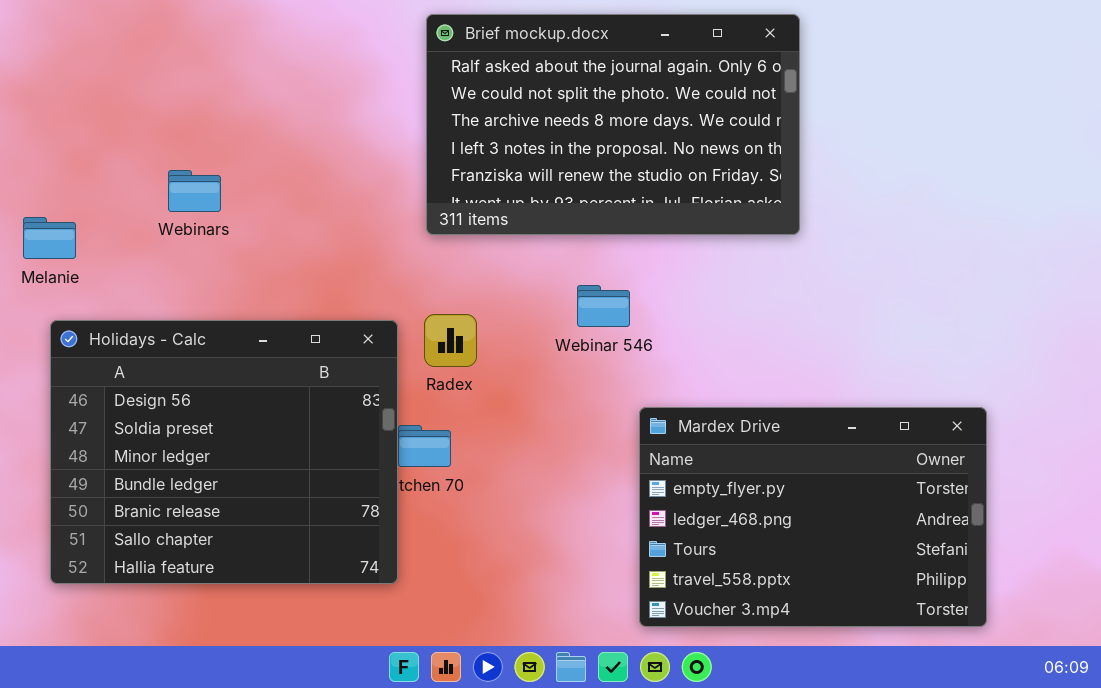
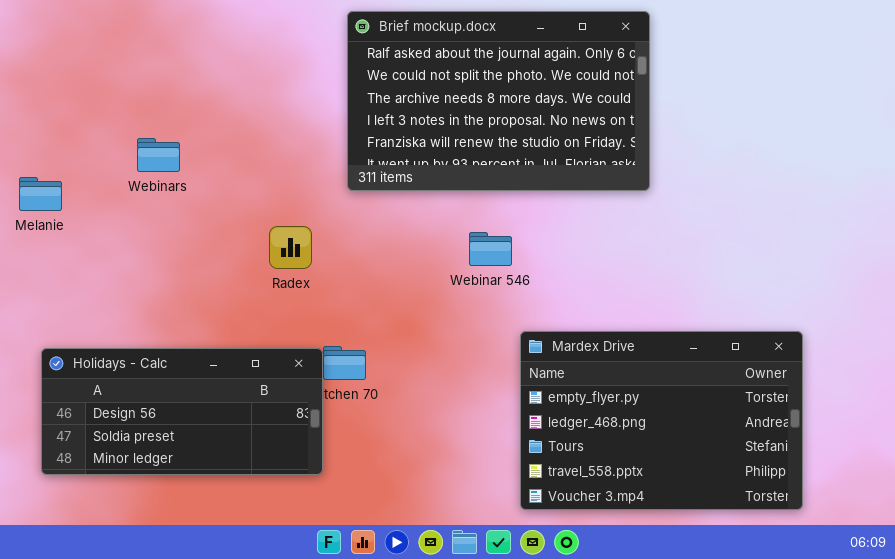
Radex: [424,314,477,367] -> [269,226,312,269], moved
Holidays - Calc: [50,320,398,584] -> [41,348,323,475], resized

